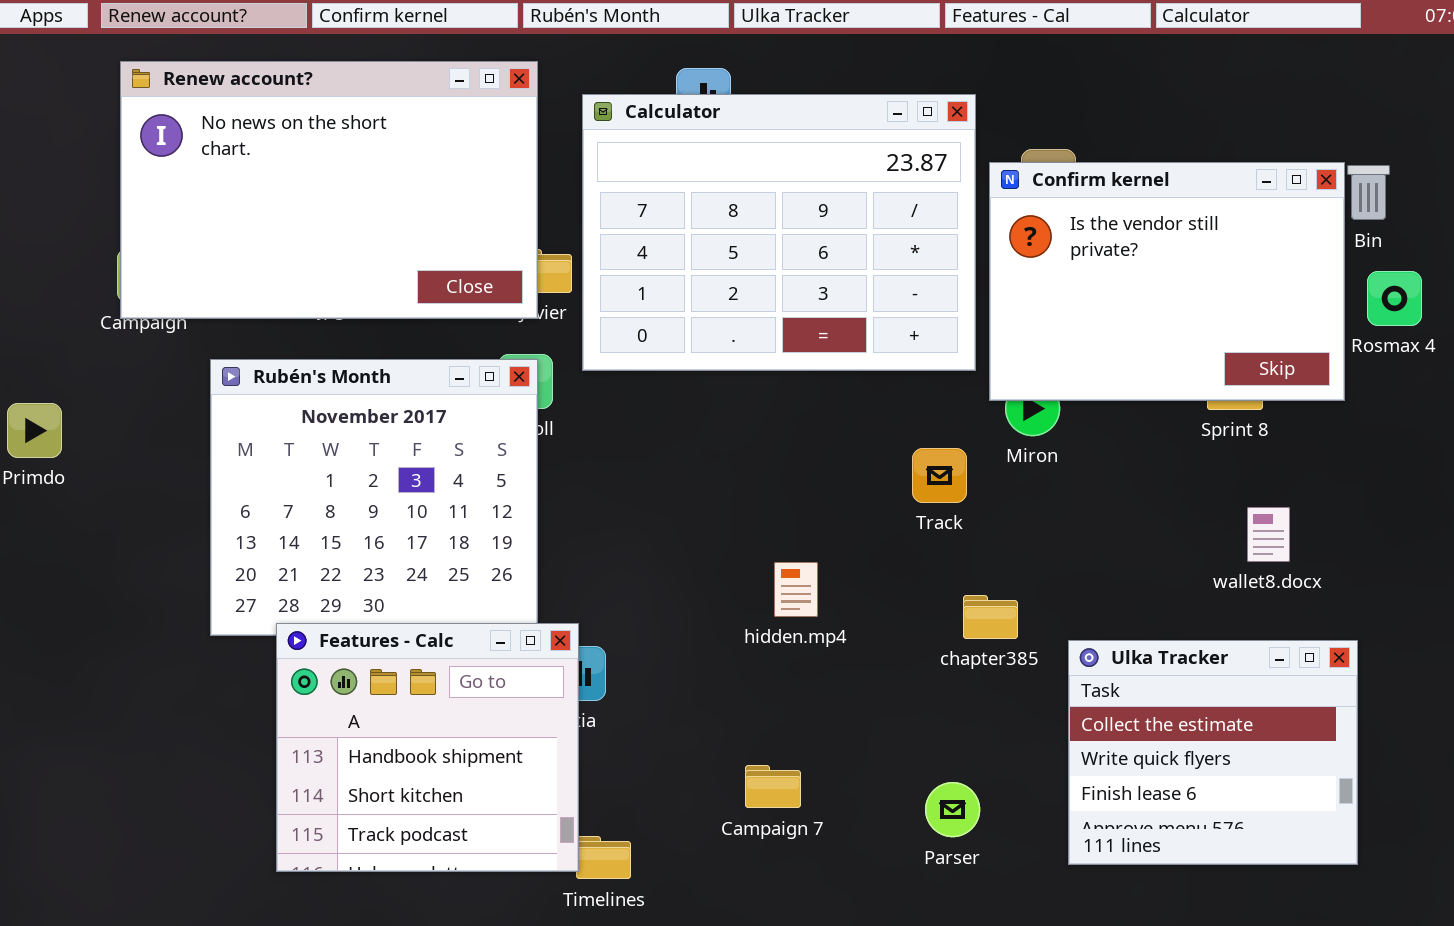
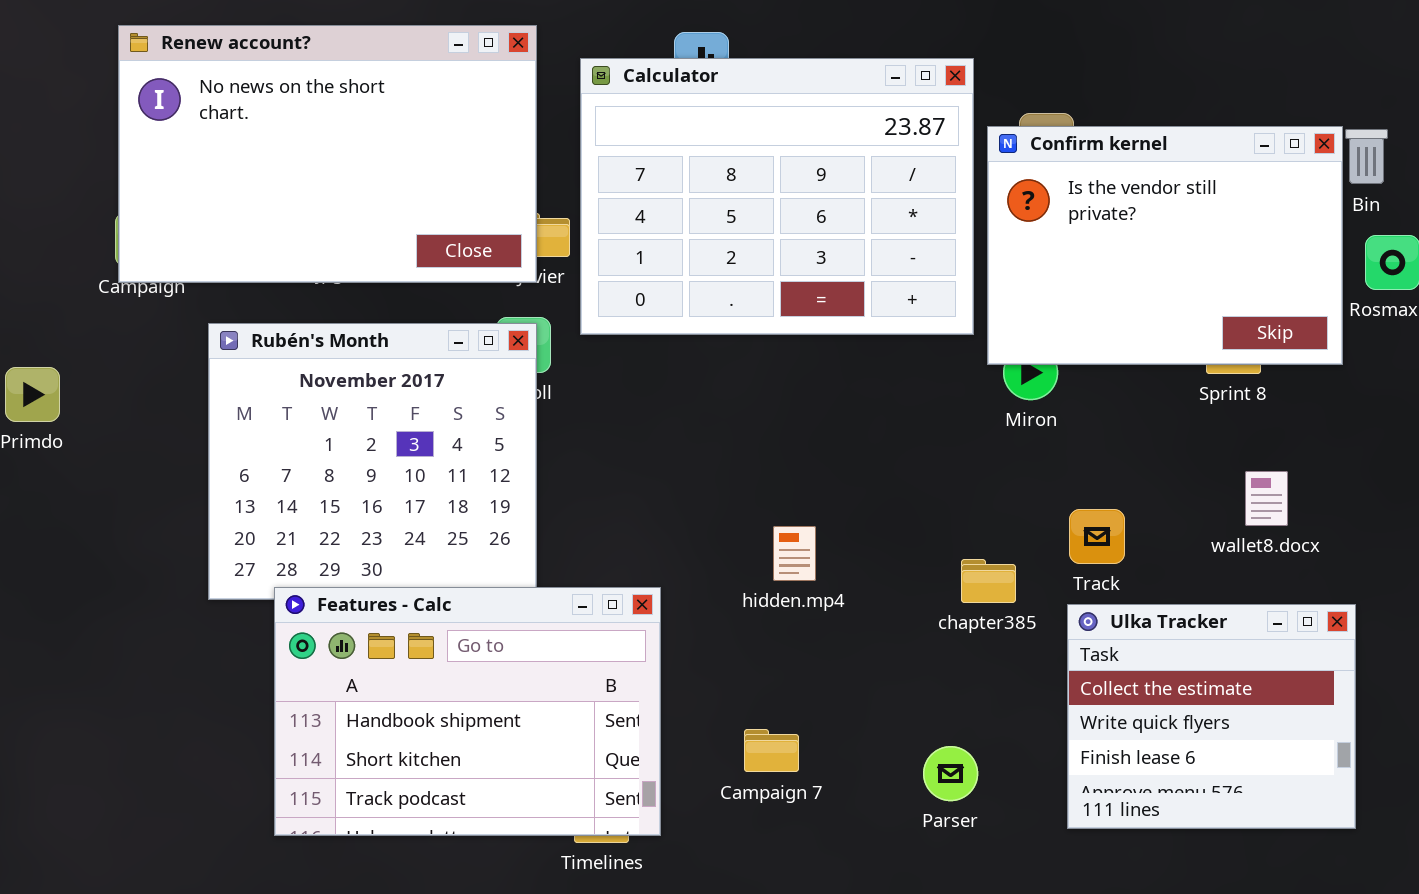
Track: [912,448,967,503] -> [1069,509,1125,564], moved
Features - Calc: [276,623,579,872] -> [274,587,661,836], resized

